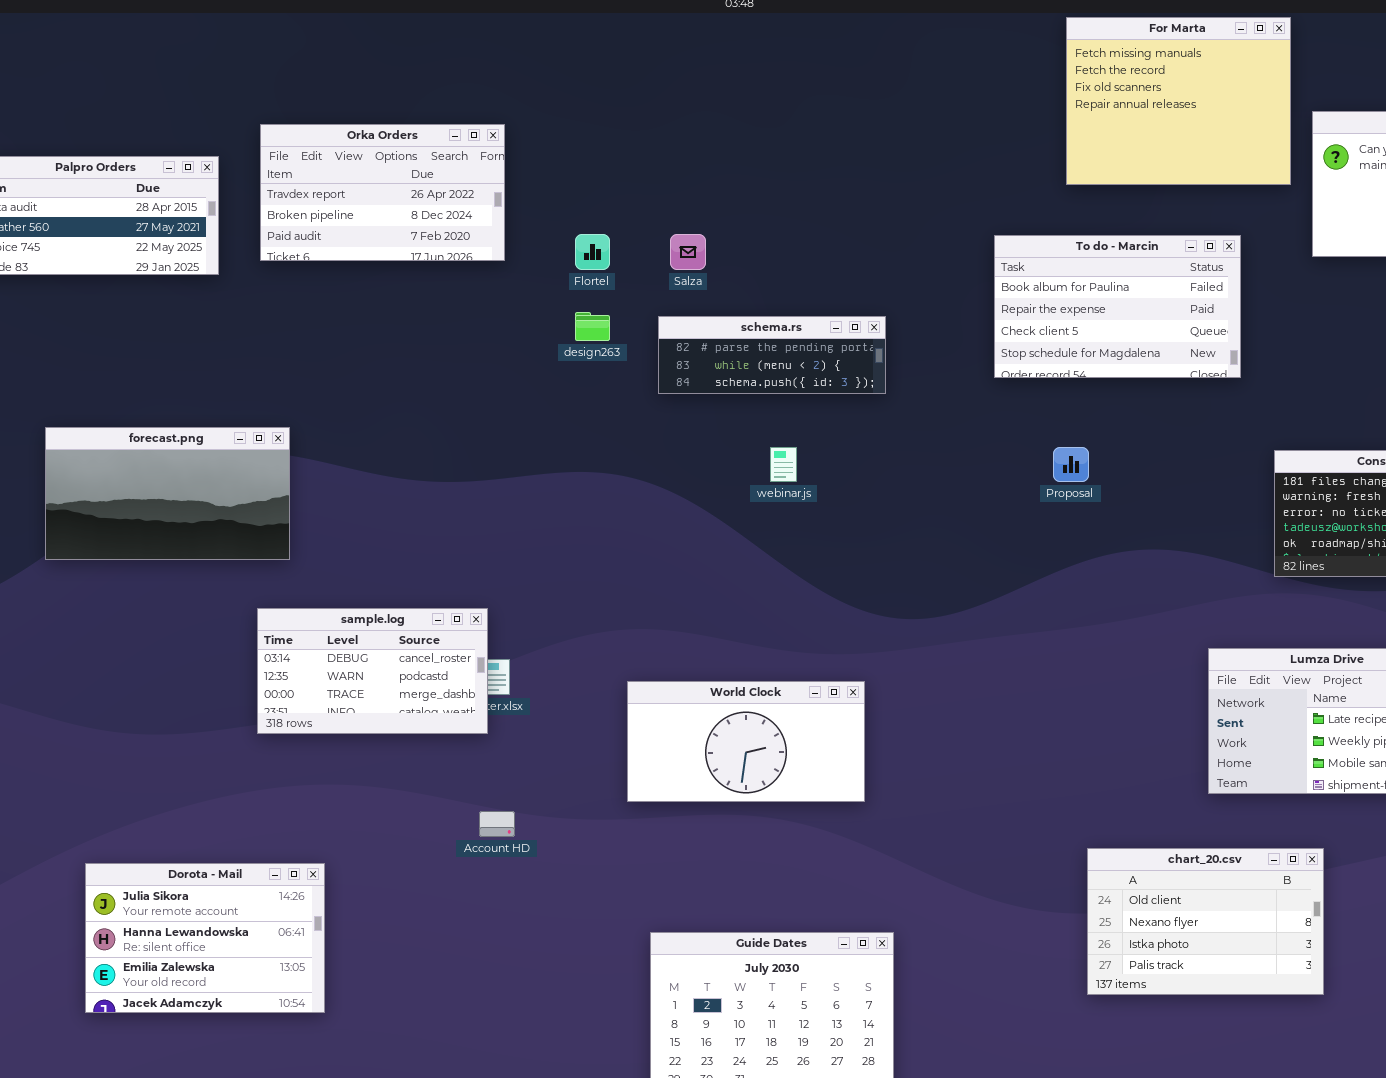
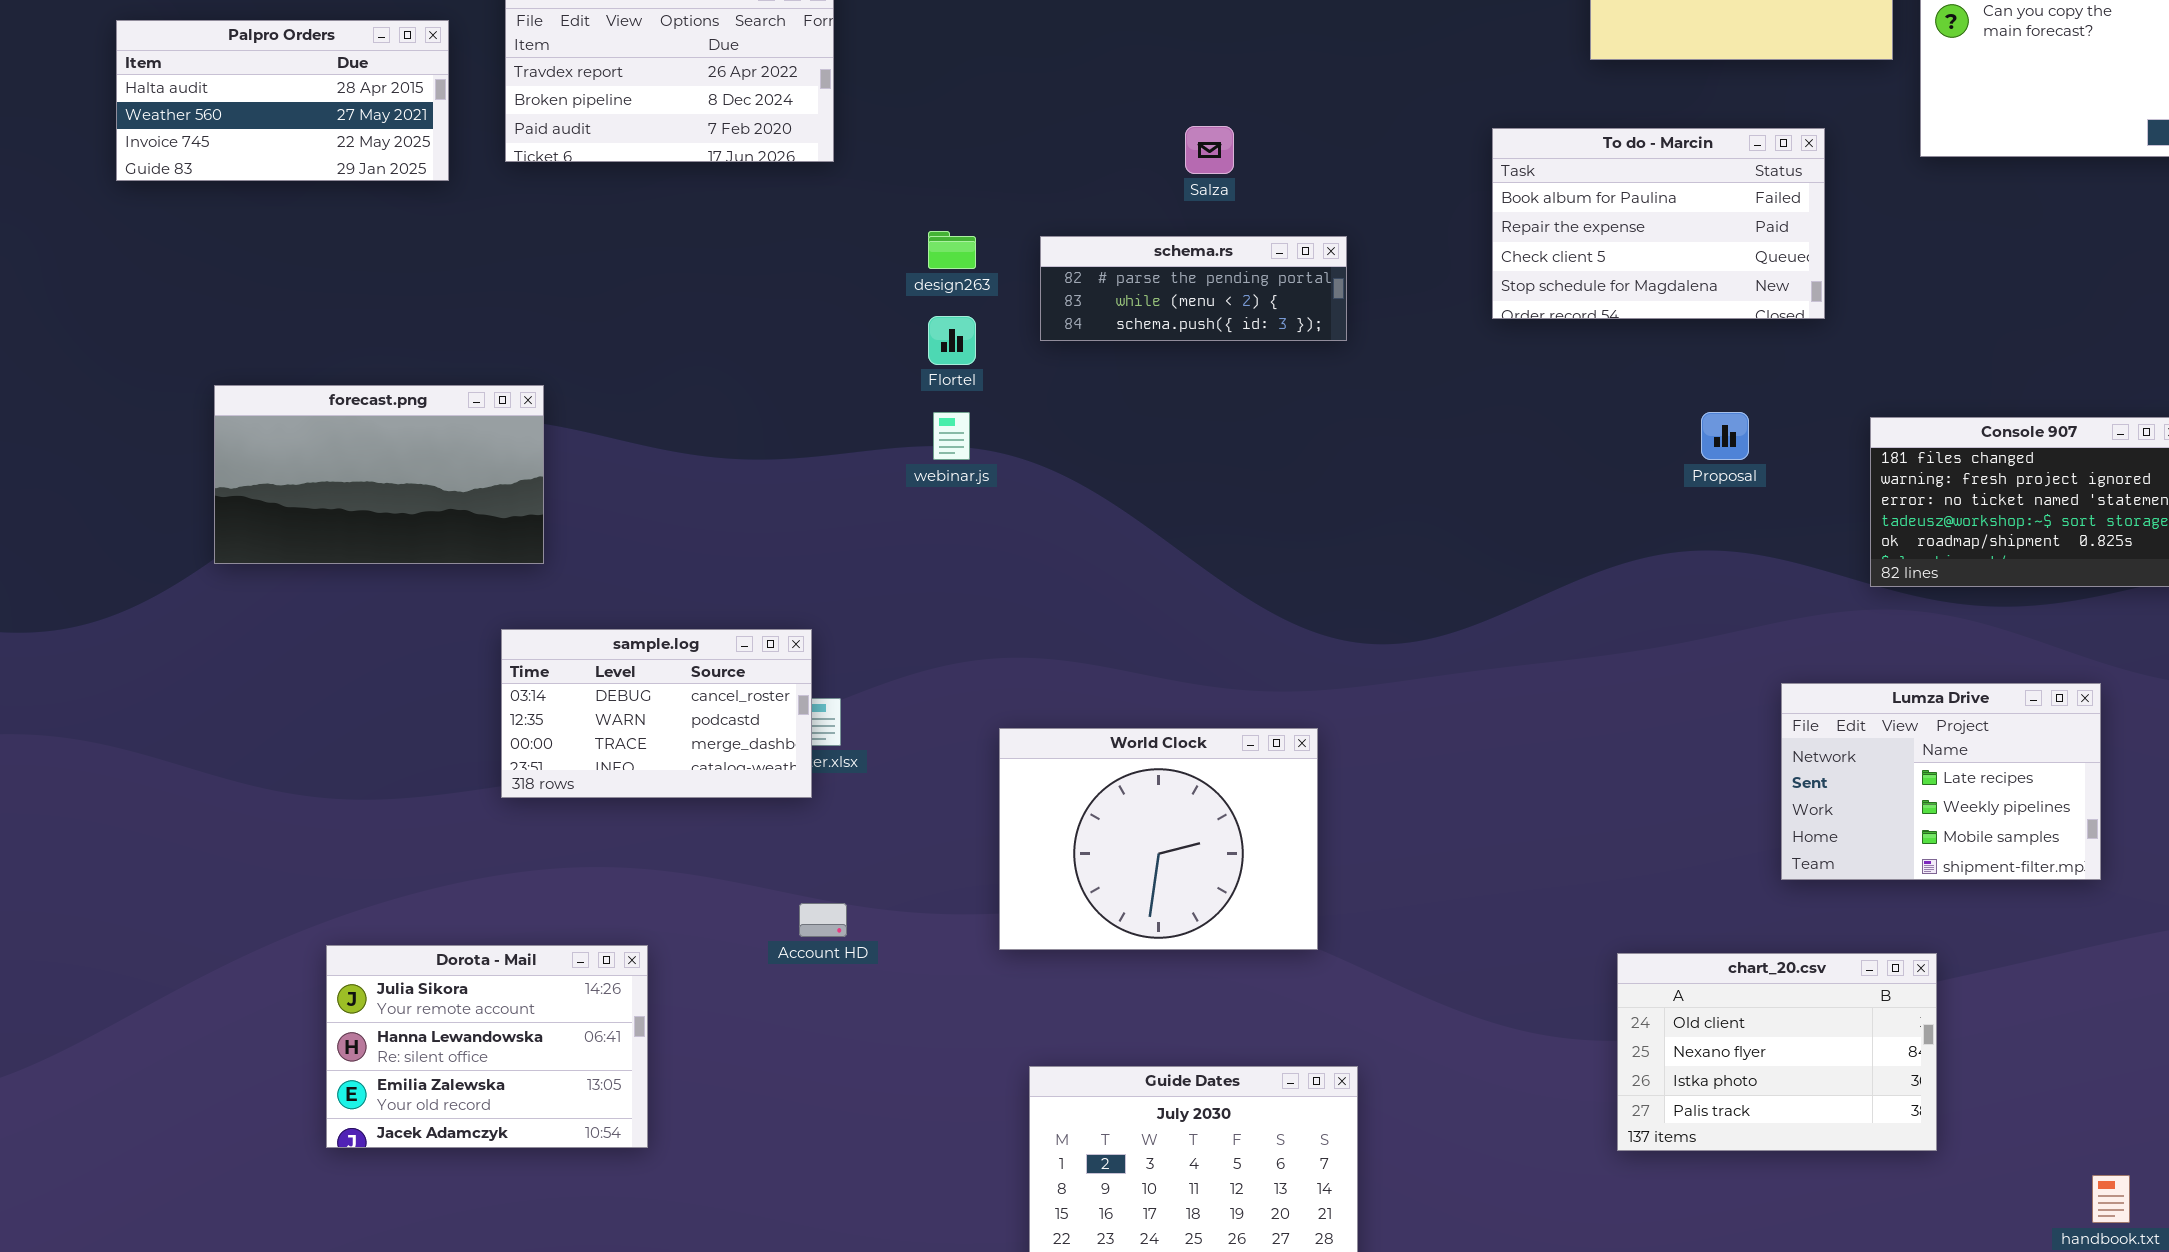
Flortel: [575,234,610,270] -> [928,316,976,365], moved
Salza: [670,234,706,270] -> [1185,126,1234,174], moved
webinar.js: [770,447,797,482] -> [933,412,970,460], moved
Proposal: [1053,447,1089,482] -> [1701,412,1749,460], moved
World Clock: [627,681,865,802] -> [999,728,1318,950], resized
Dorota - Mail: [85,863,325,1013] -> [326,945,648,1148], moved

